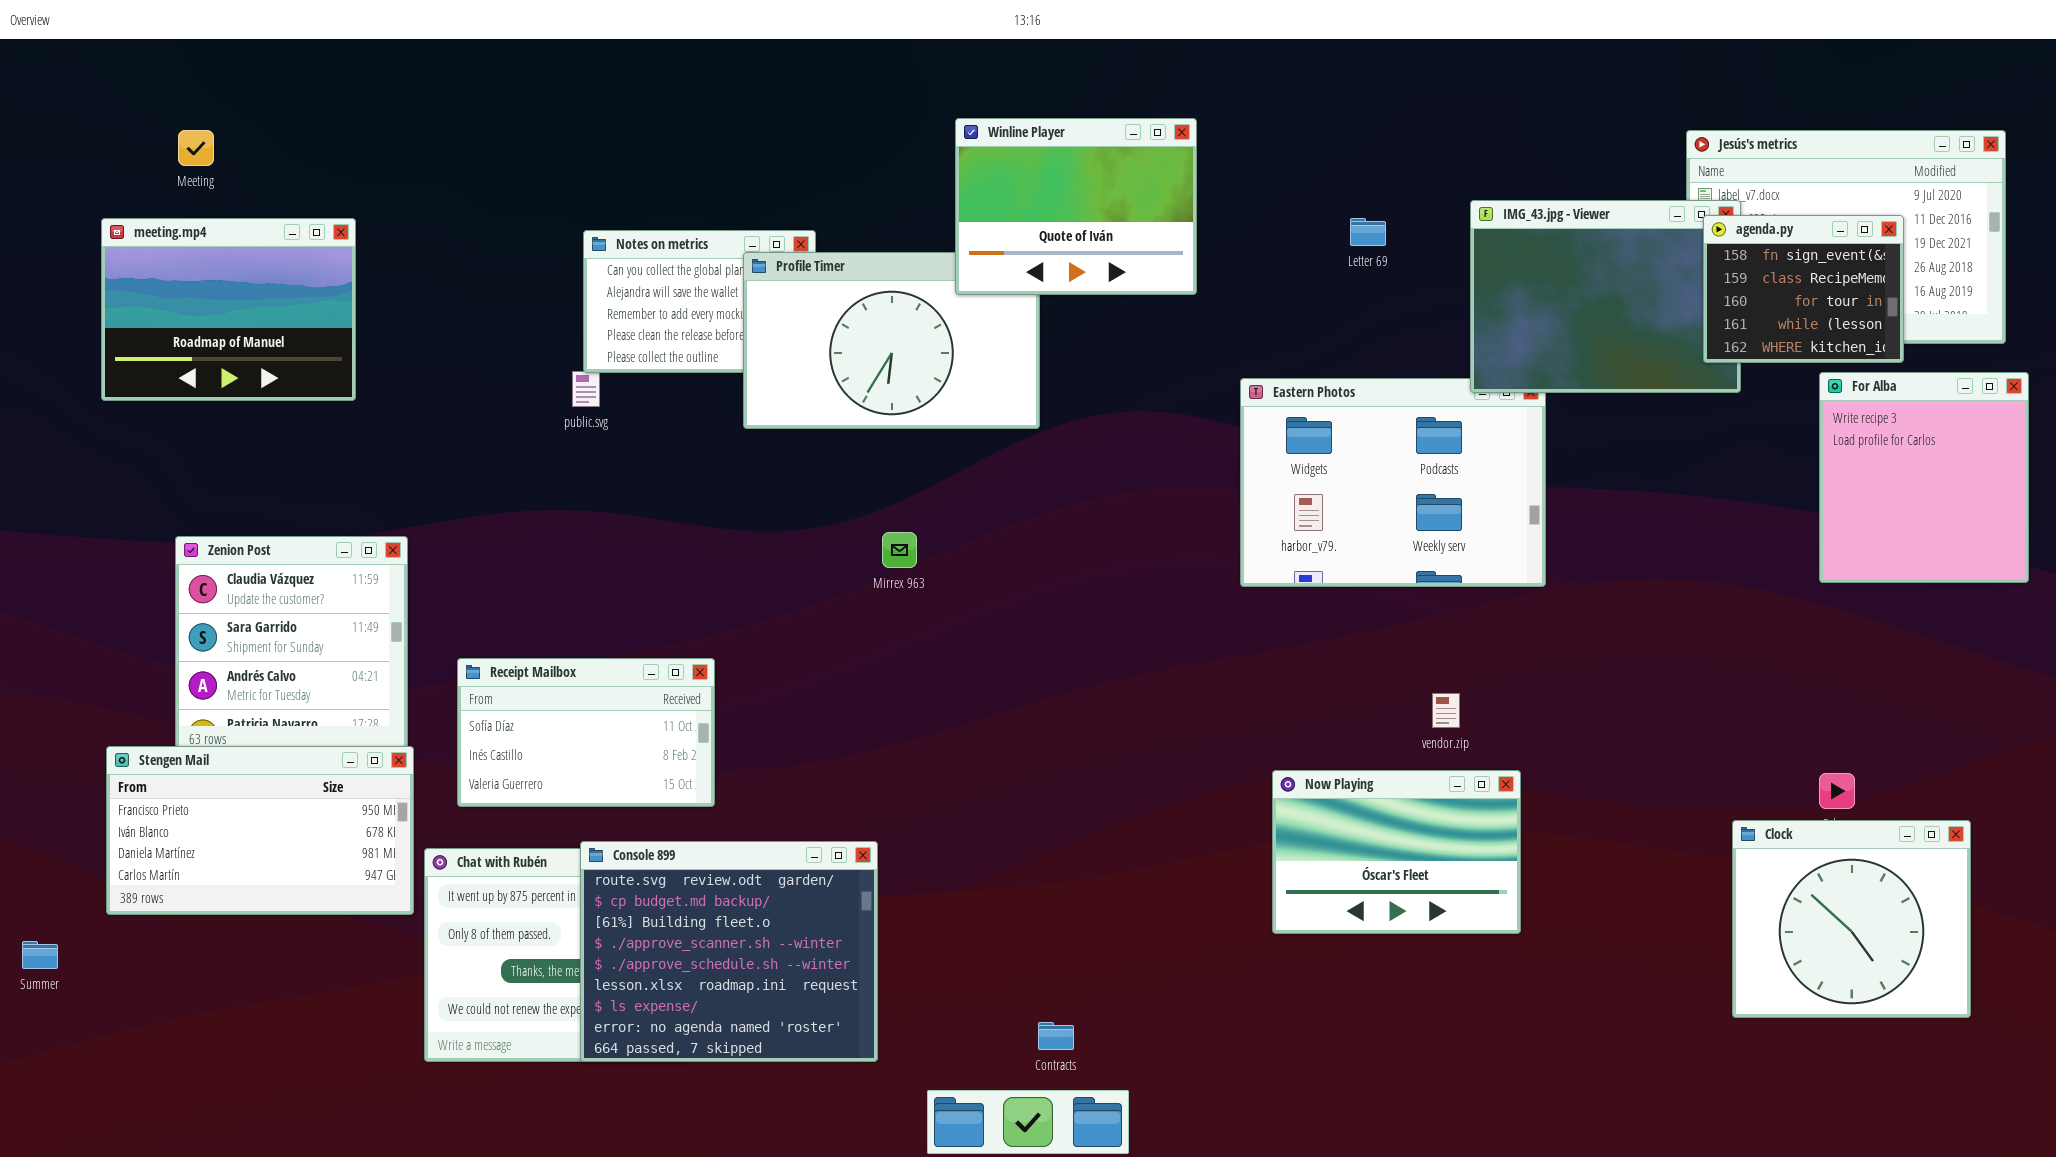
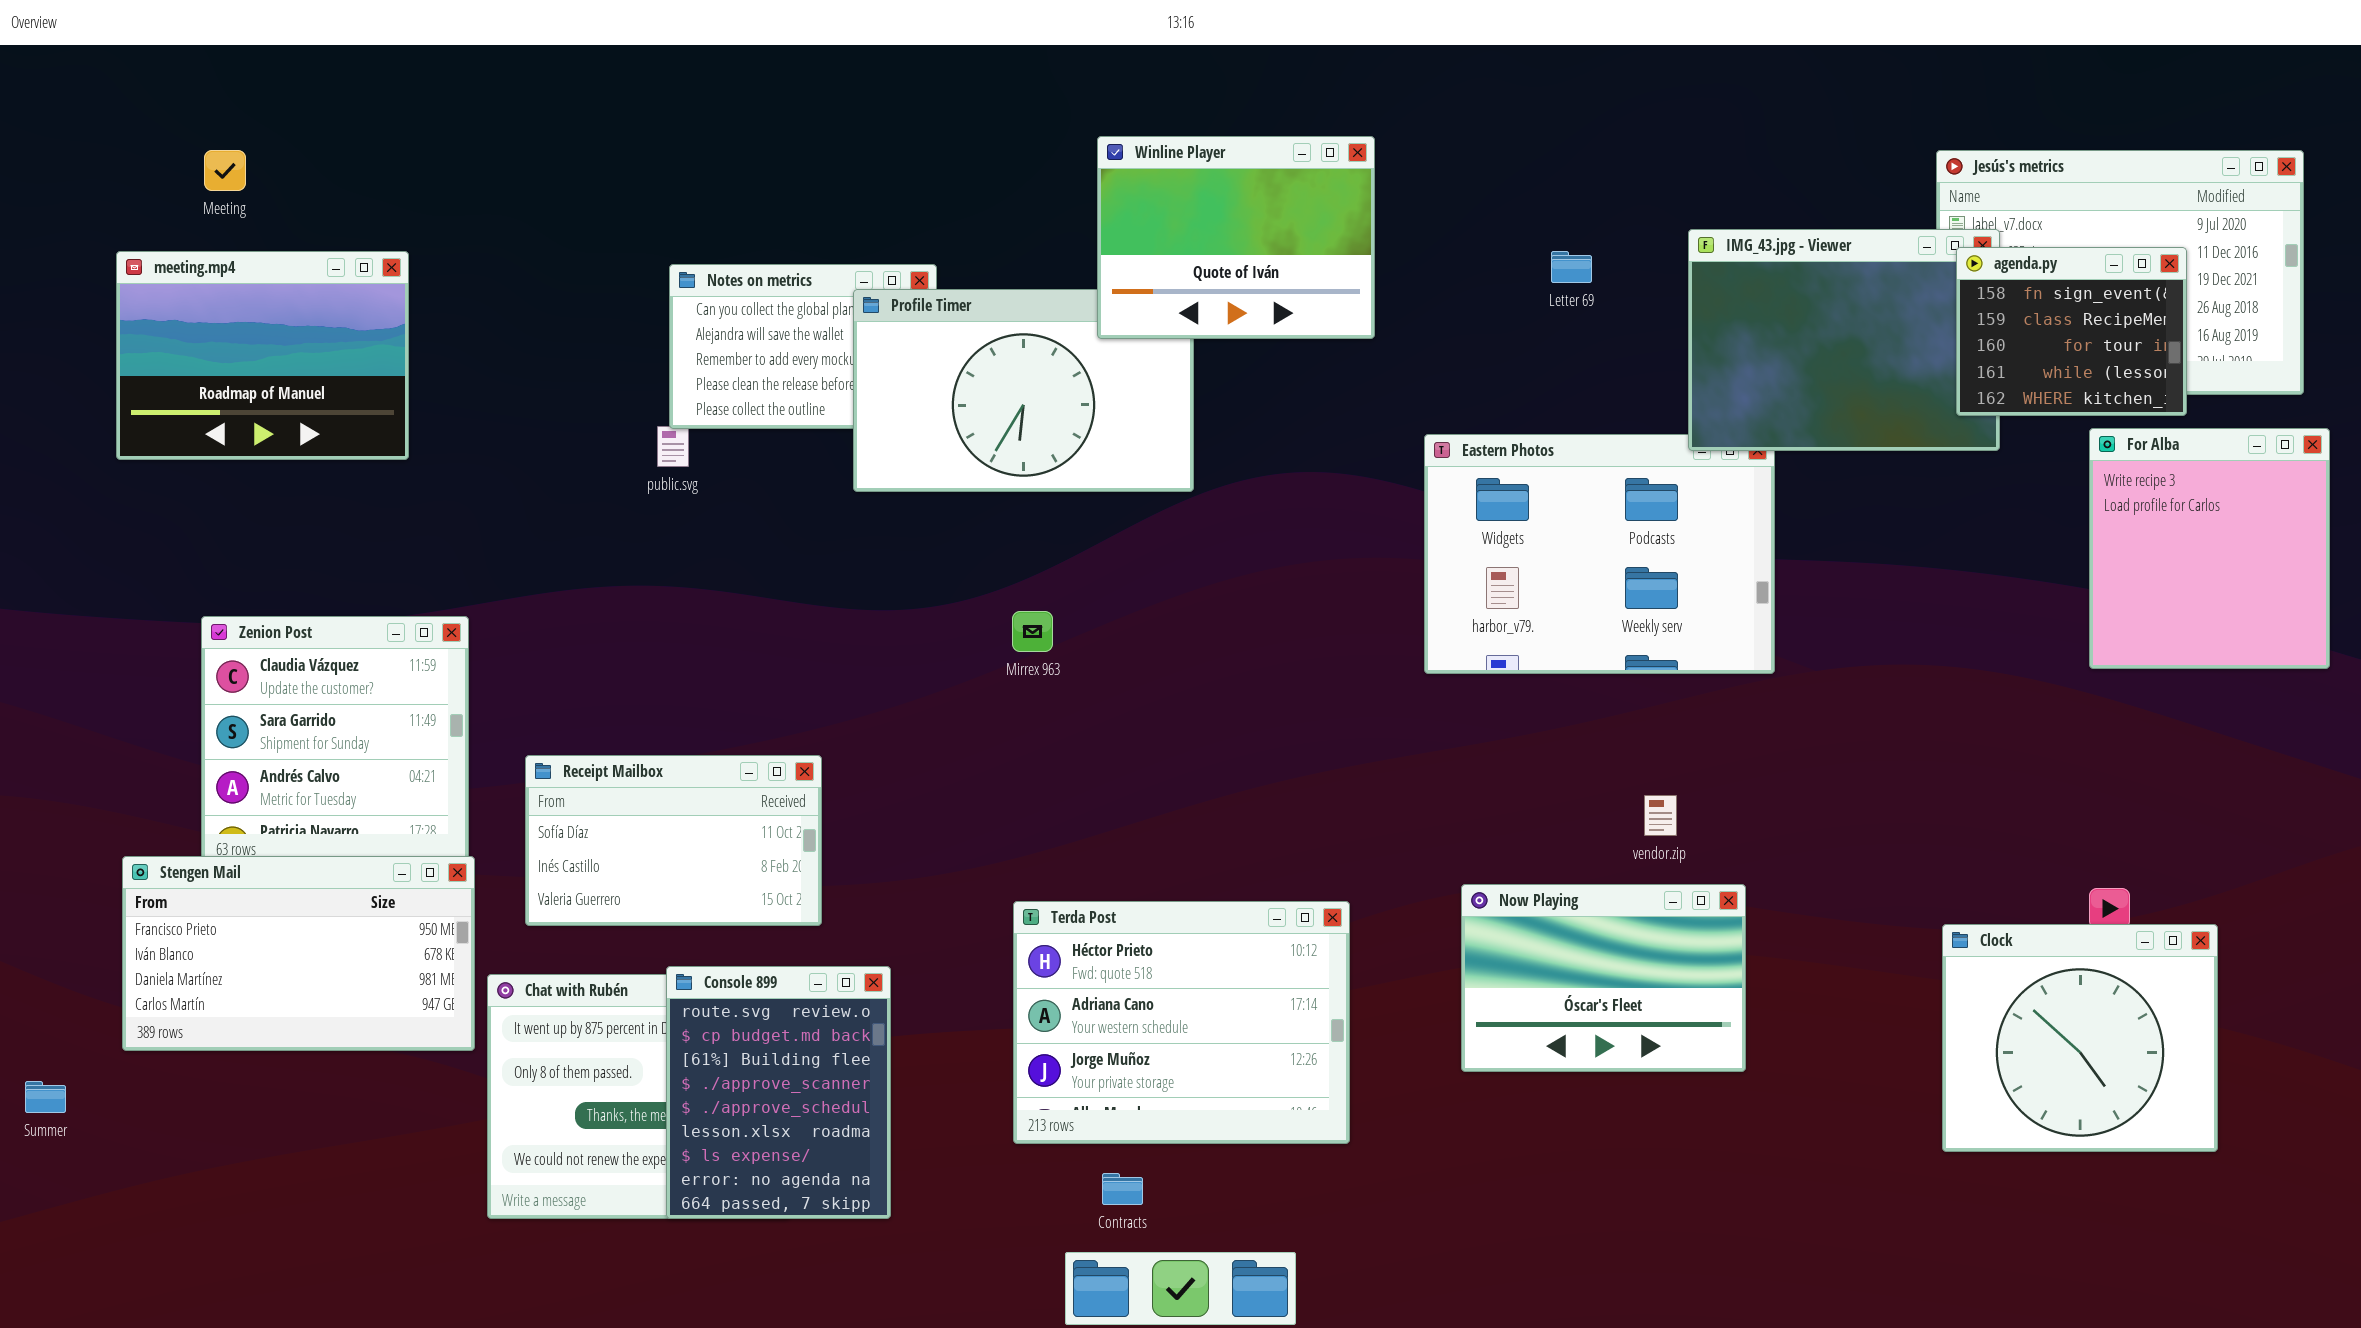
Terda Post: none -> [1013,901,1350,1144], opened
Clock: [1732,820,1971,1018] -> [1942,924,2218,1152], moved
Console 899: [580,841,878,1062] -> [666,966,891,1219], resized
Contracts: [1038,1022,1074,1050] -> [1102,1173,1143,1205], moved

